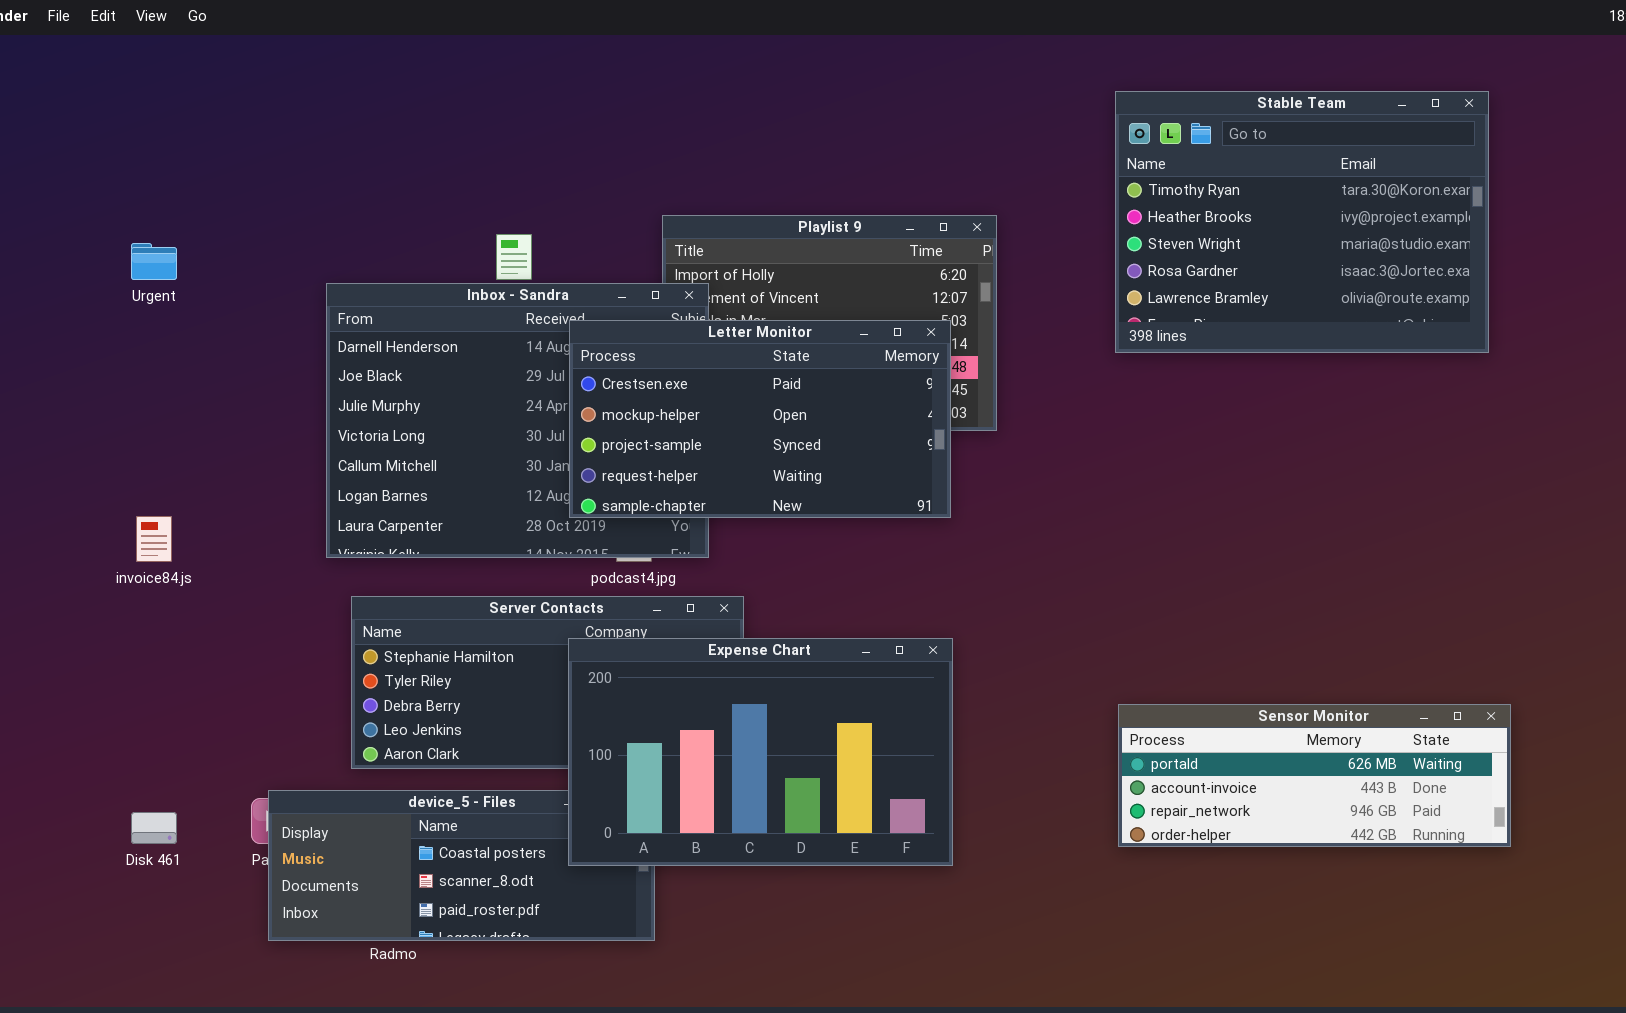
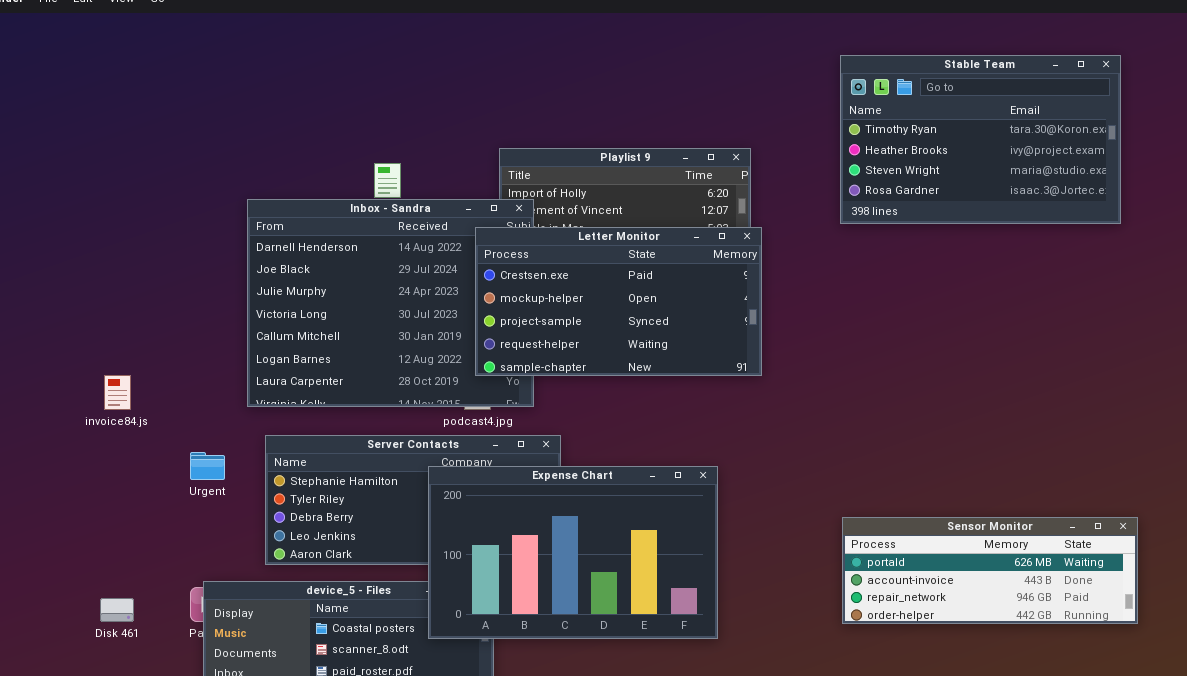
Stable Team: [1115,91,1489,353] -> [840,55,1121,224], resized
Urgent: [131,243,177,280] -> [190,452,225,480], moved
Letter Monitor: [569,320,951,518] -> [475,227,762,376], moved

